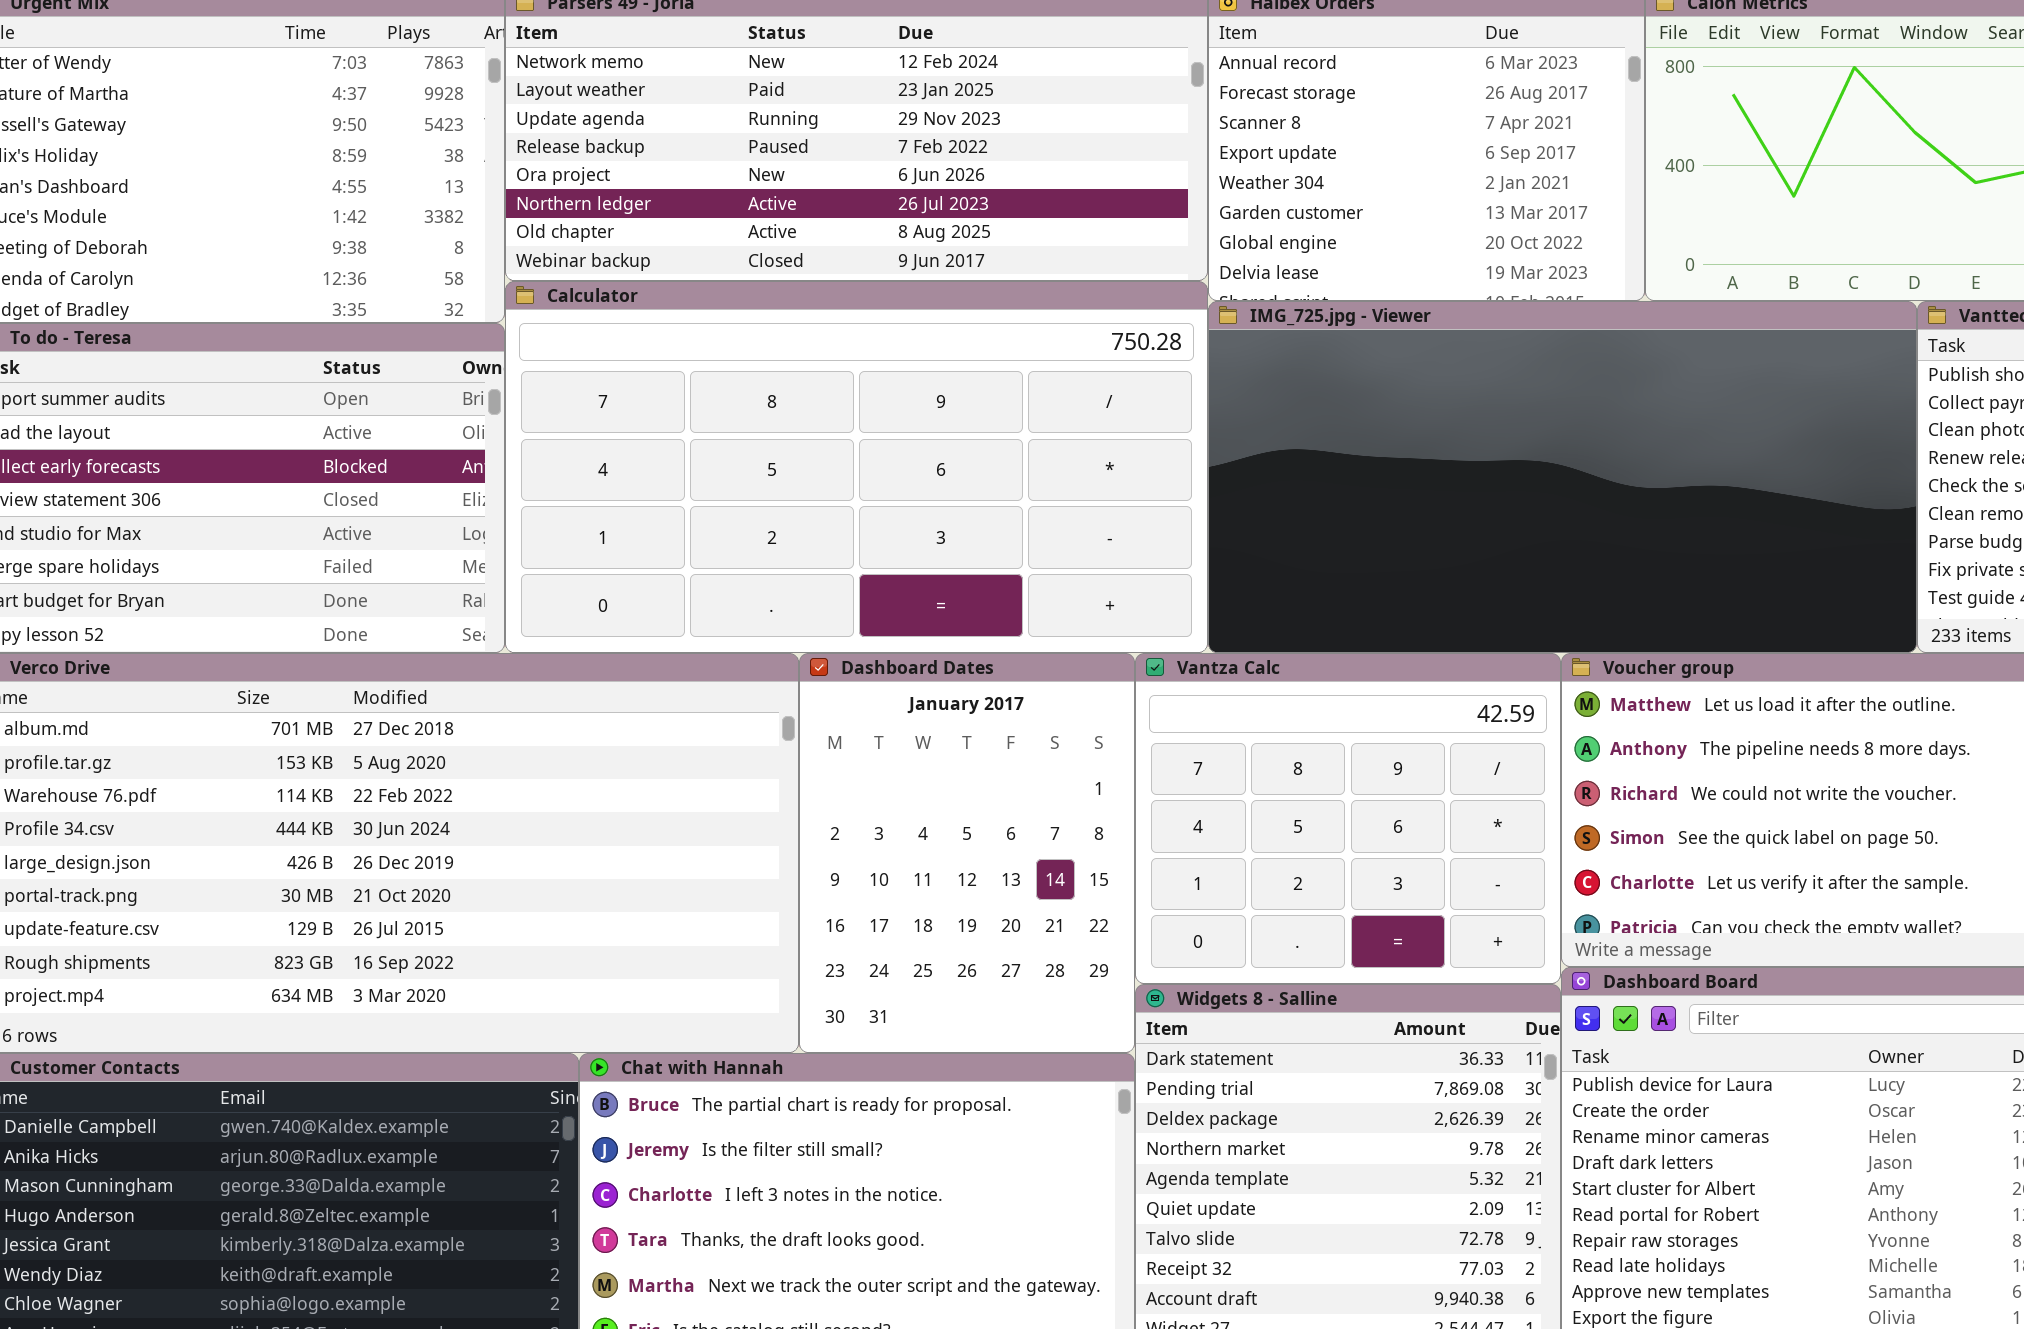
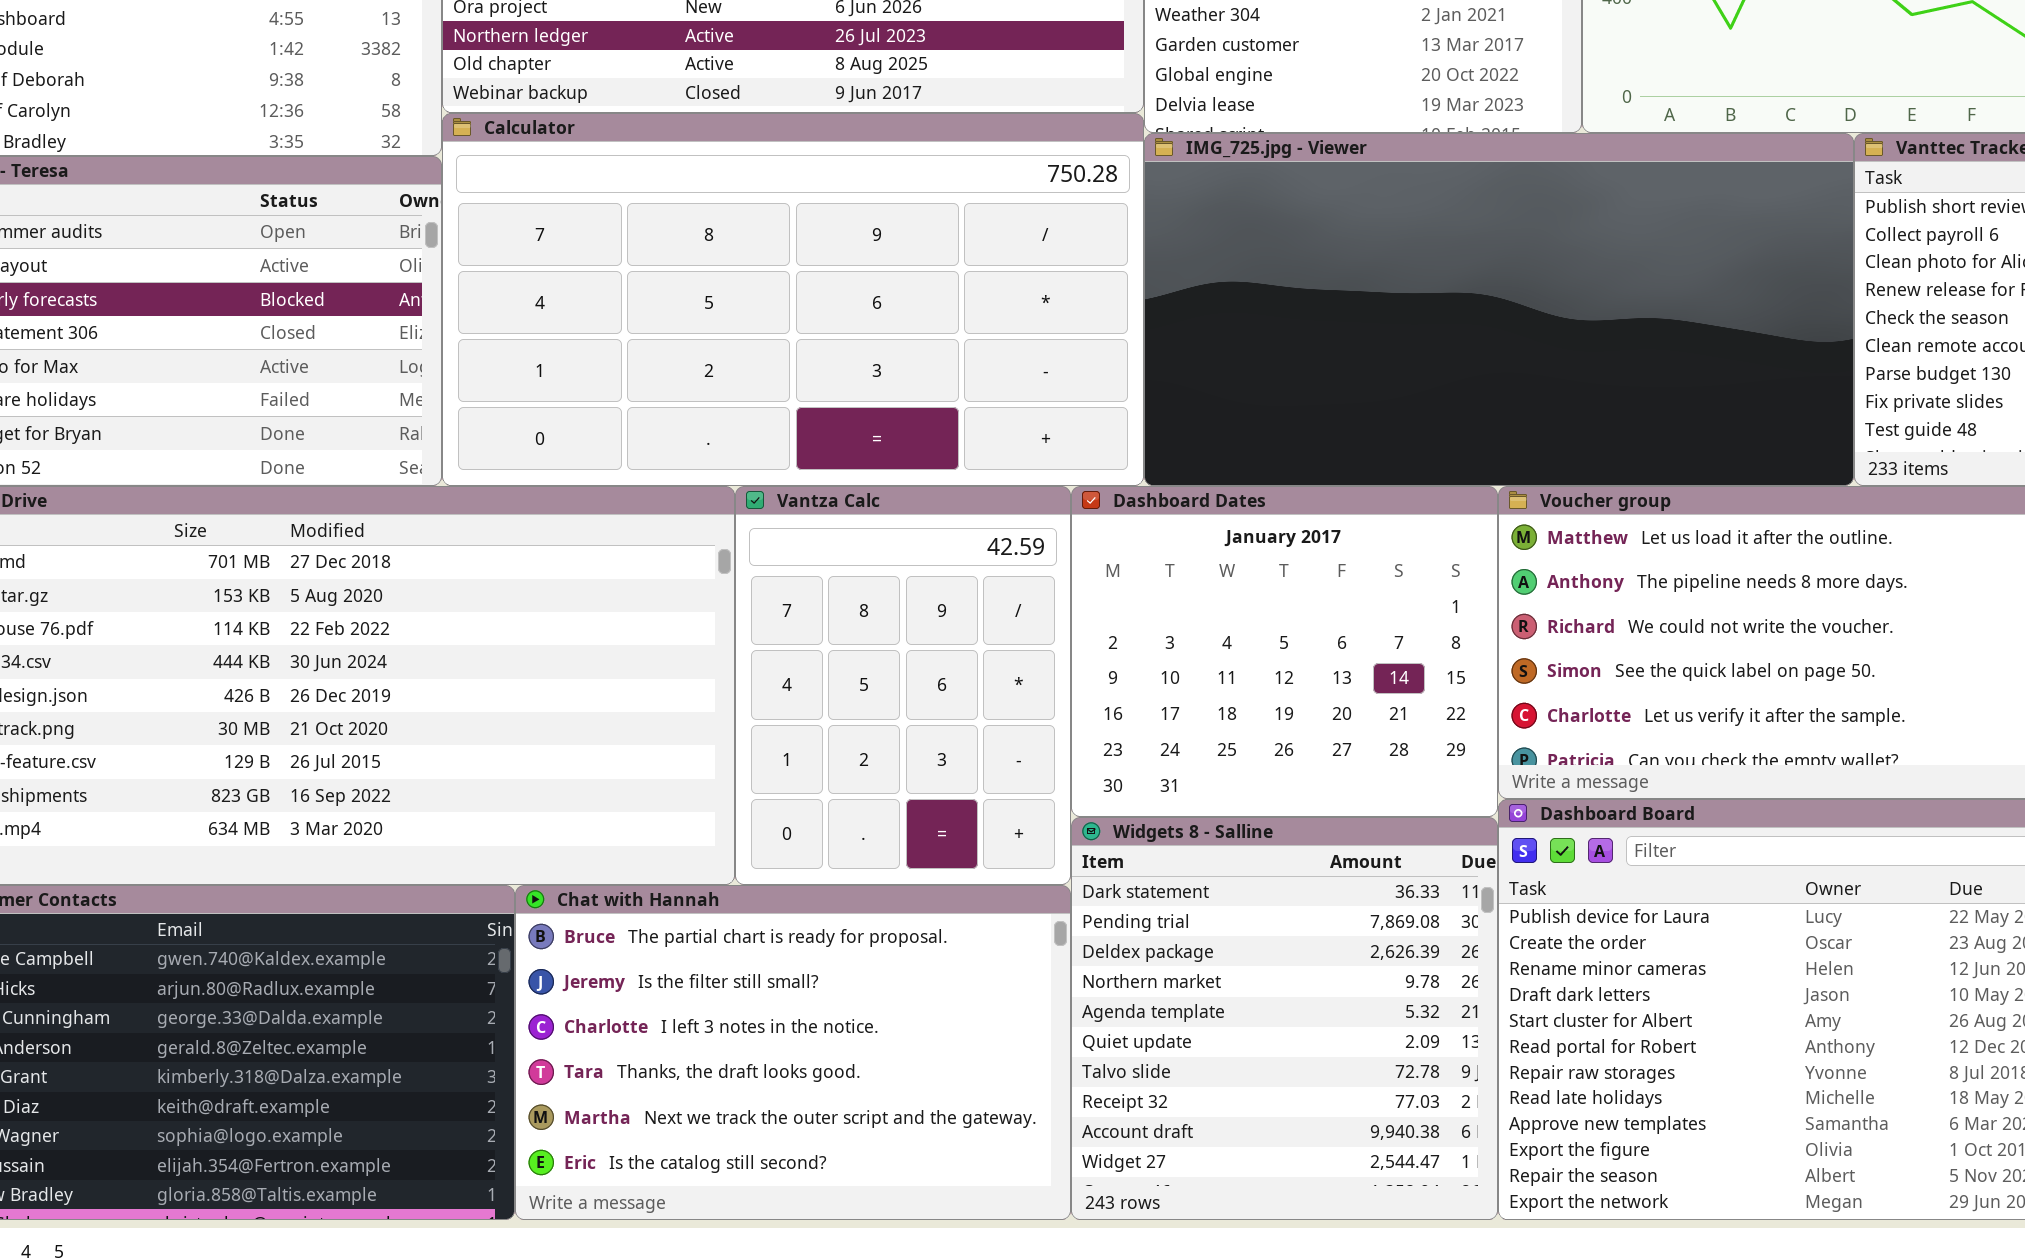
Dashboard Dates: [799,653,1135,1053] -> [1071,486,1498,817], moved, resized
Vantza Calc: [1135,653,1561,984] -> [735,486,1071,885], moved, resized

